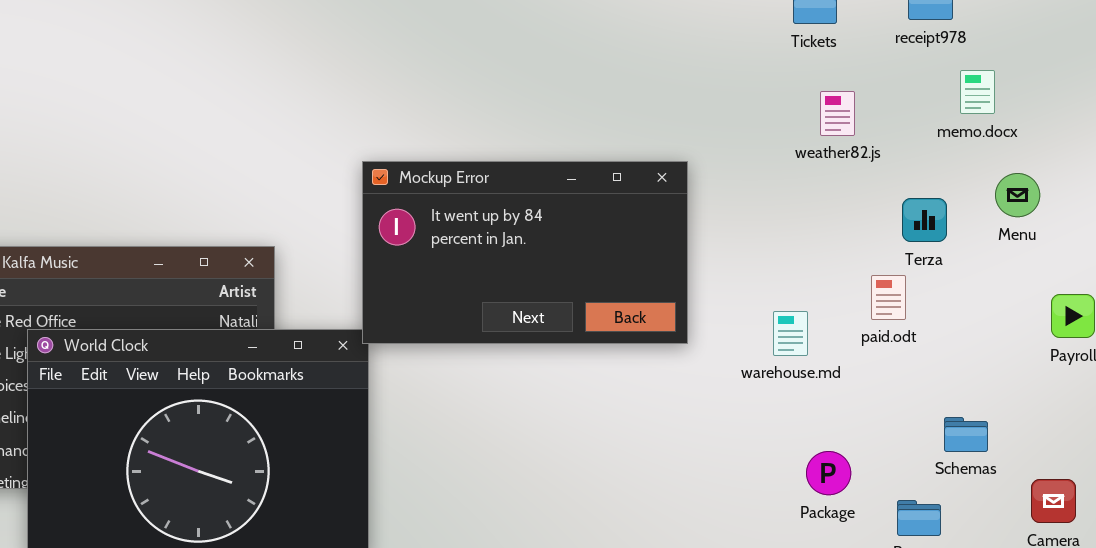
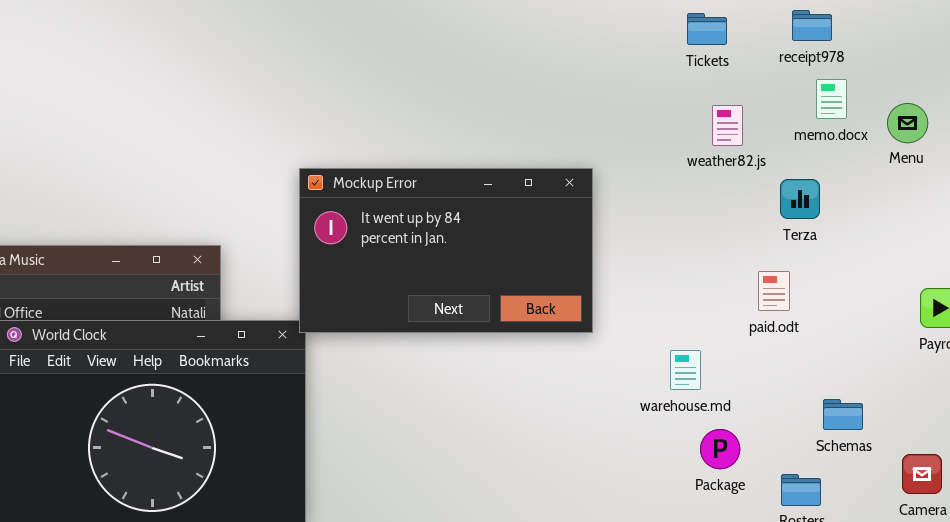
memo.docx: [960,70,995,114] -> [816,79,847,119], moved
Menu: [995,173,1040,217] -> [887,103,928,143], moved
Terza: [902,198,947,242] -> [780,179,820,219], moved
warehouse.md: [773,311,808,356] -> [670,350,701,390], moved

